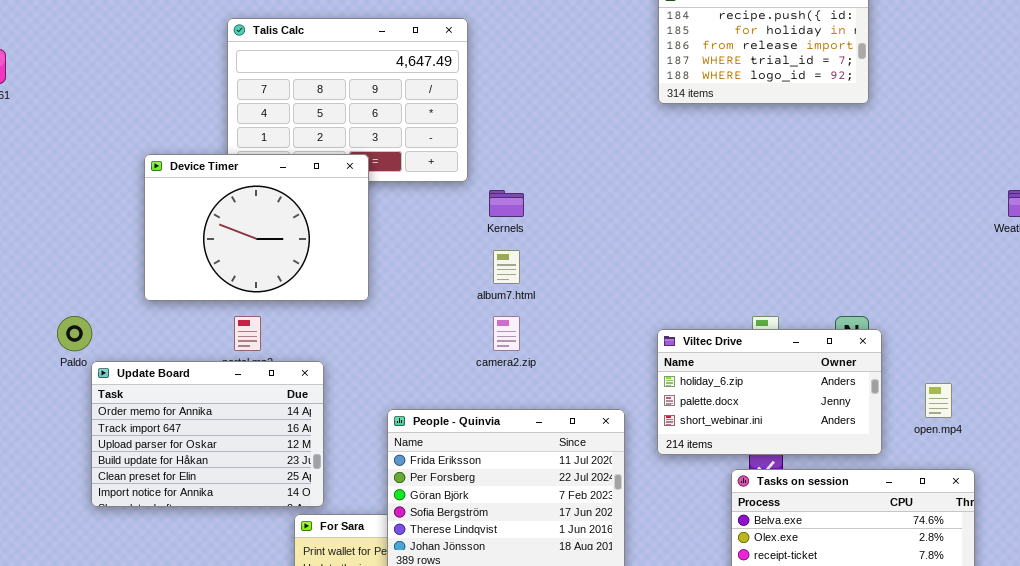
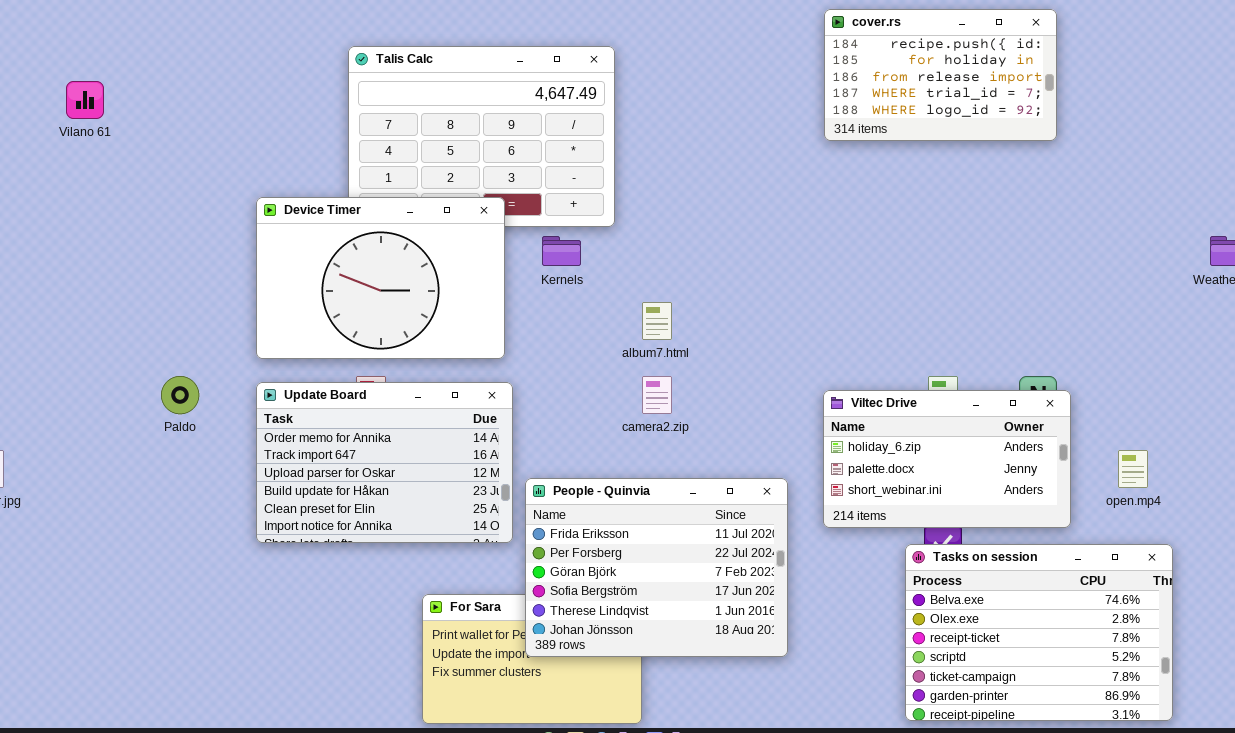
Kernels: [489,190,524,217] -> [542,236,581,266], moved
Update Board: [91,361,324,507] -> [256,382,513,543], moved

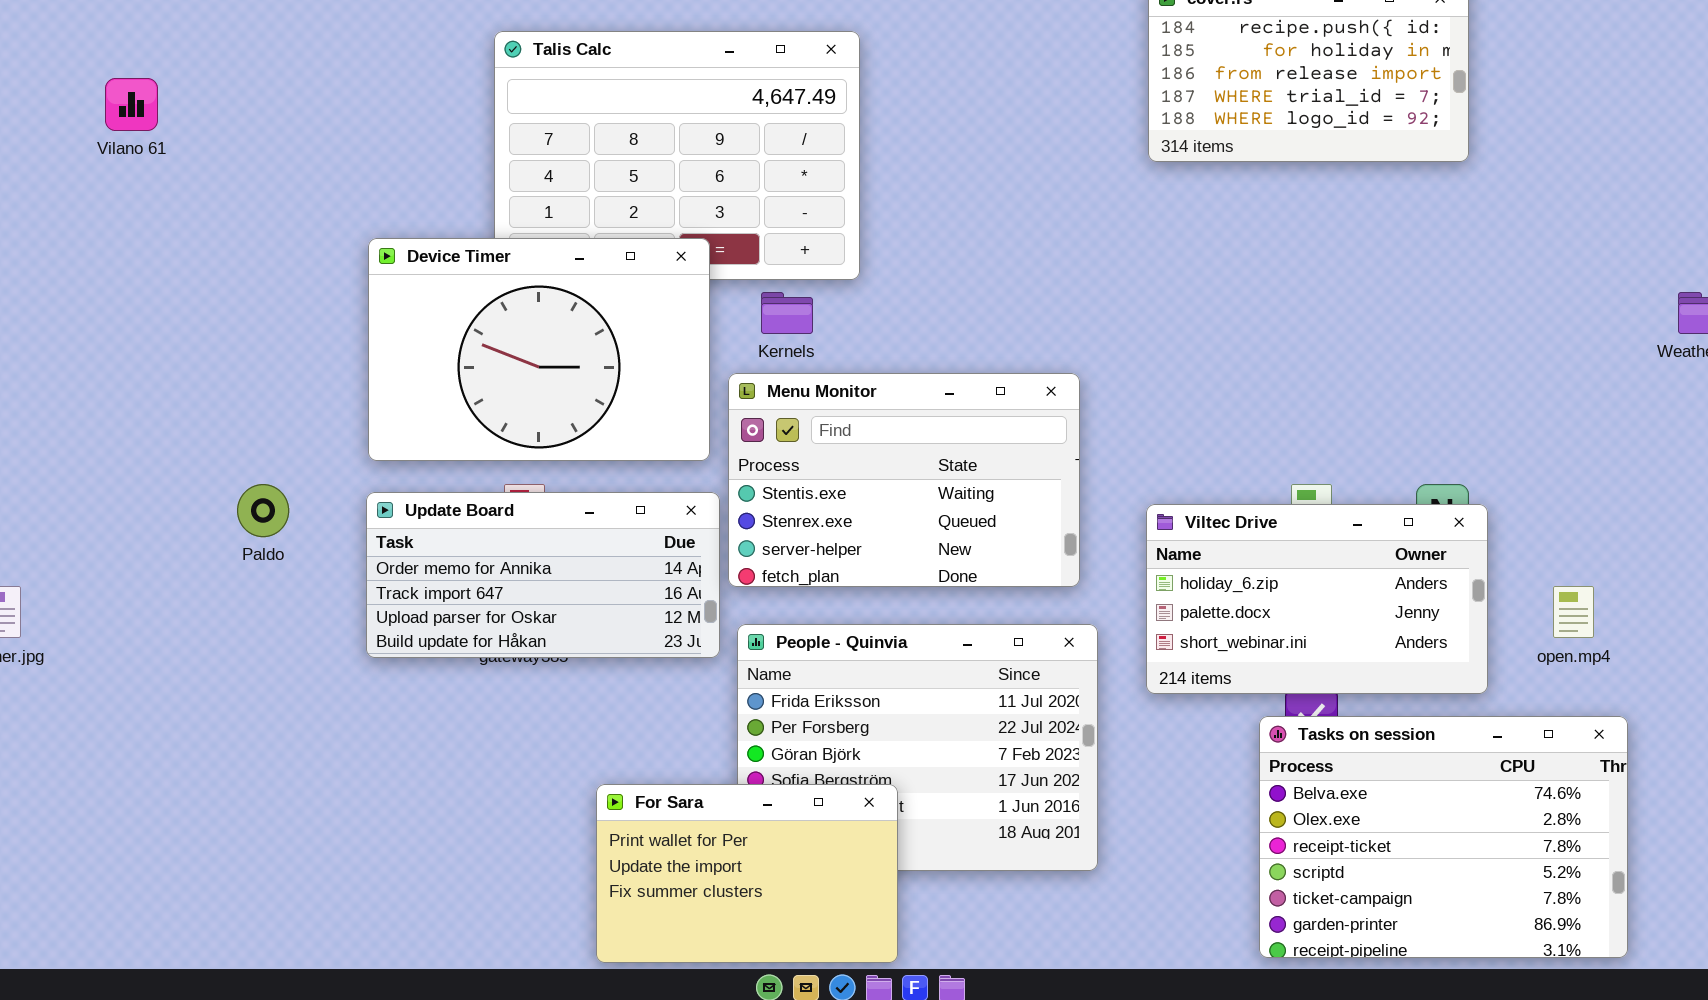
Menu Monitor: none -> [728,373,1080,587], opened
Update Board: [256,382,513,543] -> [366,492,720,658], resized
For Sara: [422,594,642,724] -> [596,784,898,963], raised

